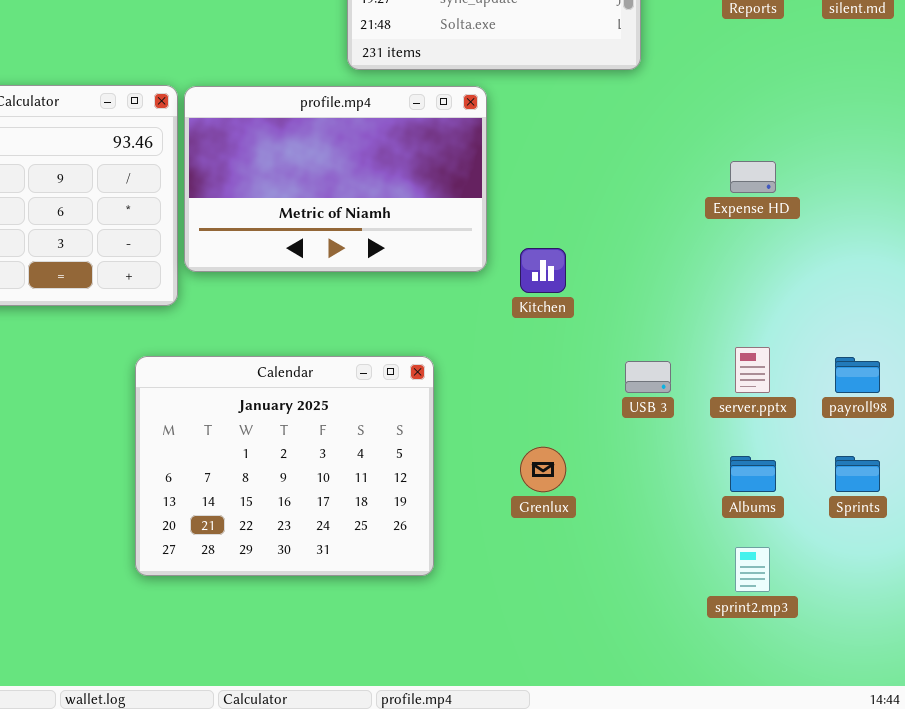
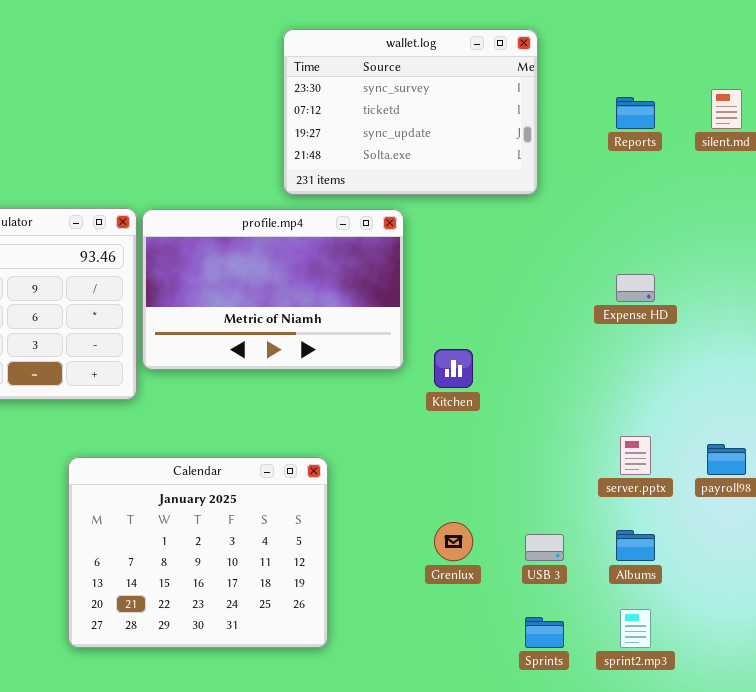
Calendar: [135,356,434,576] -> [68,457,328,648], moved
USB 3: [625,361,671,393] -> [525,534,564,561], moved
Sprints: [835,456,880,492] -> [525,617,564,648], moved

